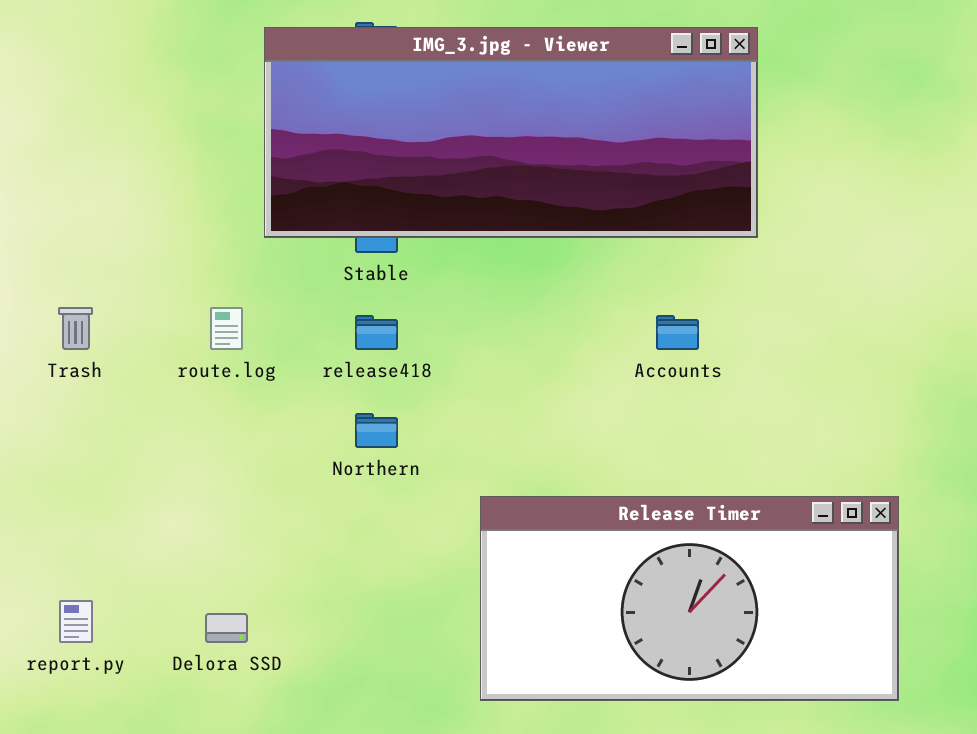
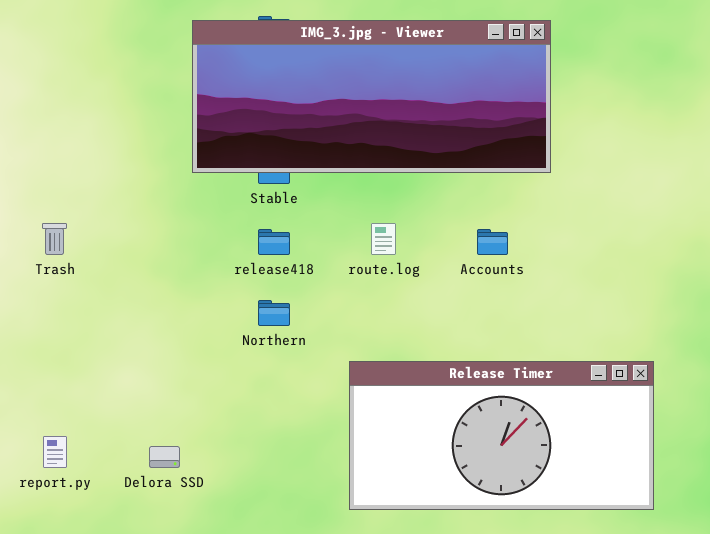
route.log: [210,307,243,350] -> [371,223,396,255], moved

